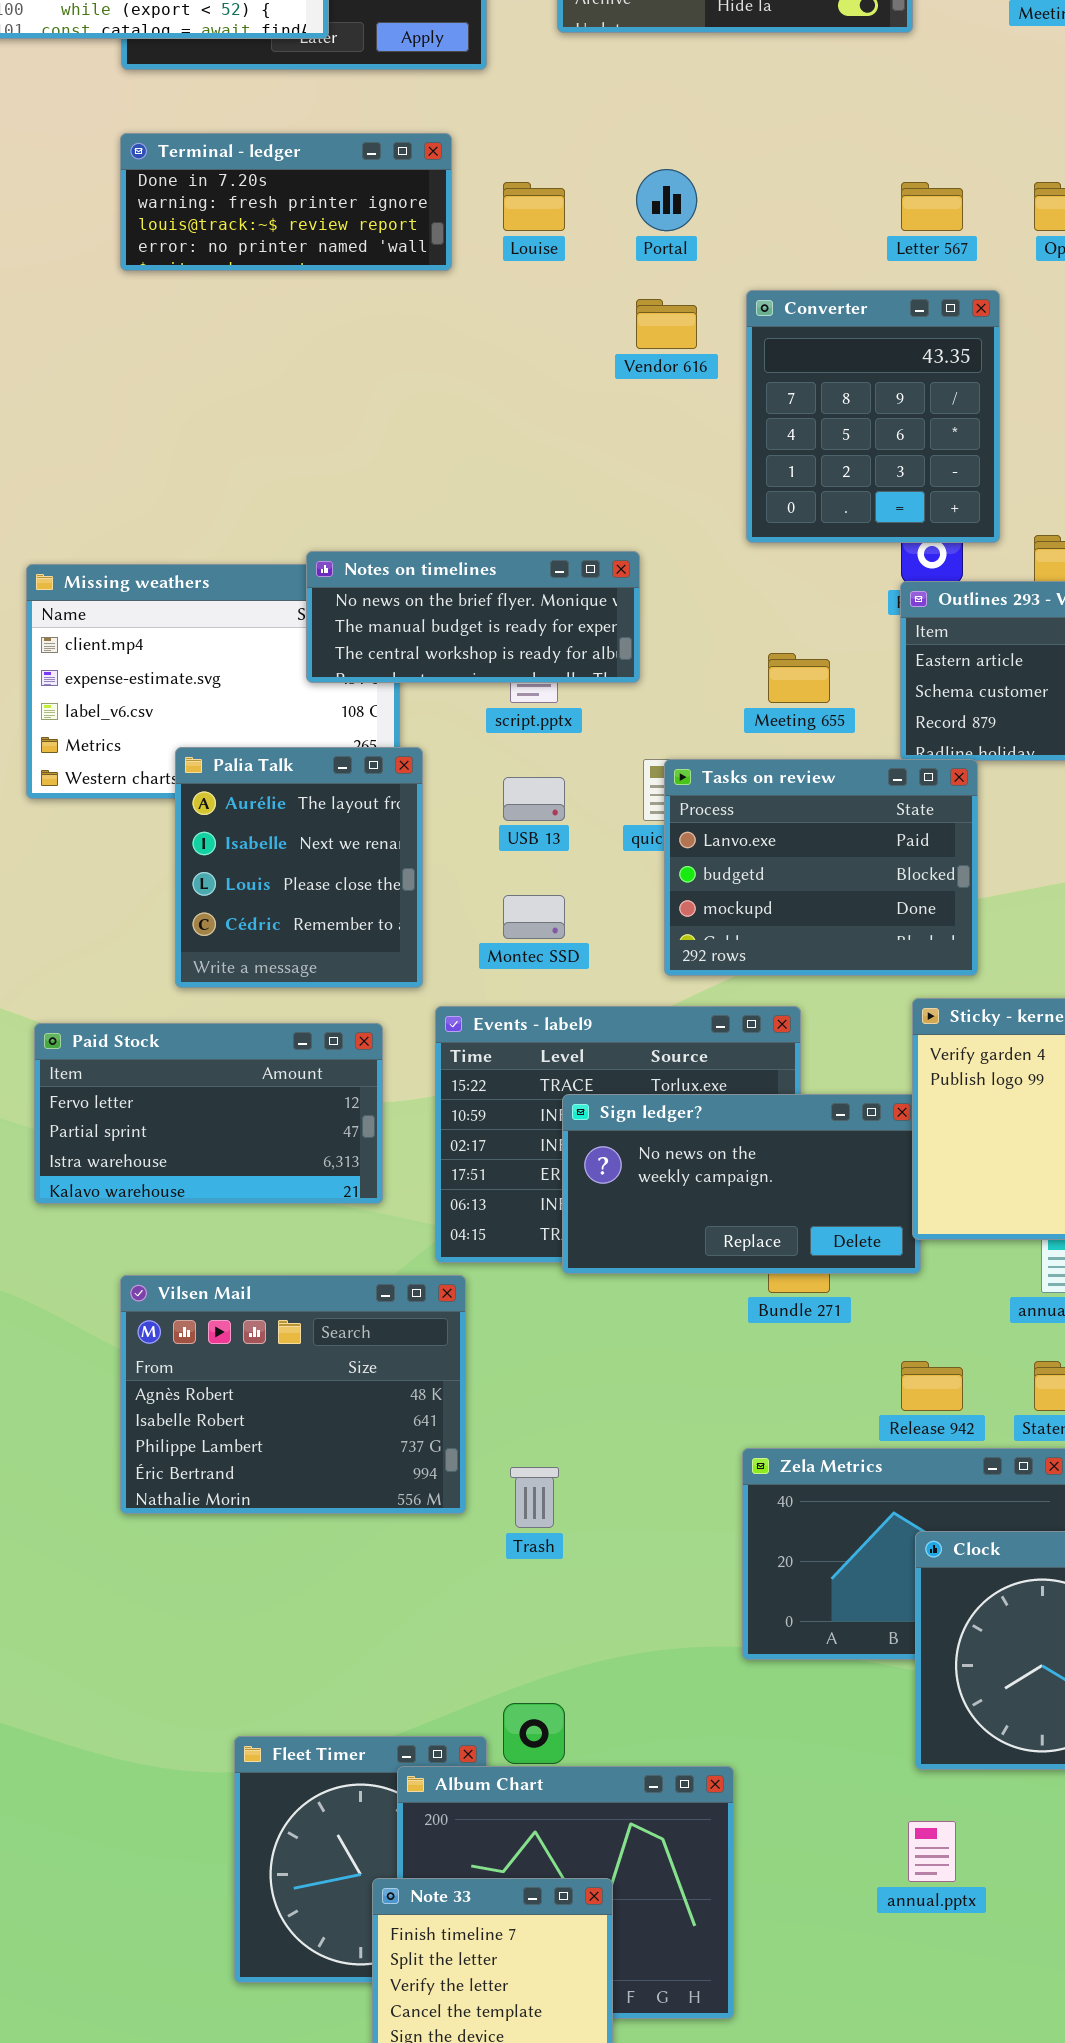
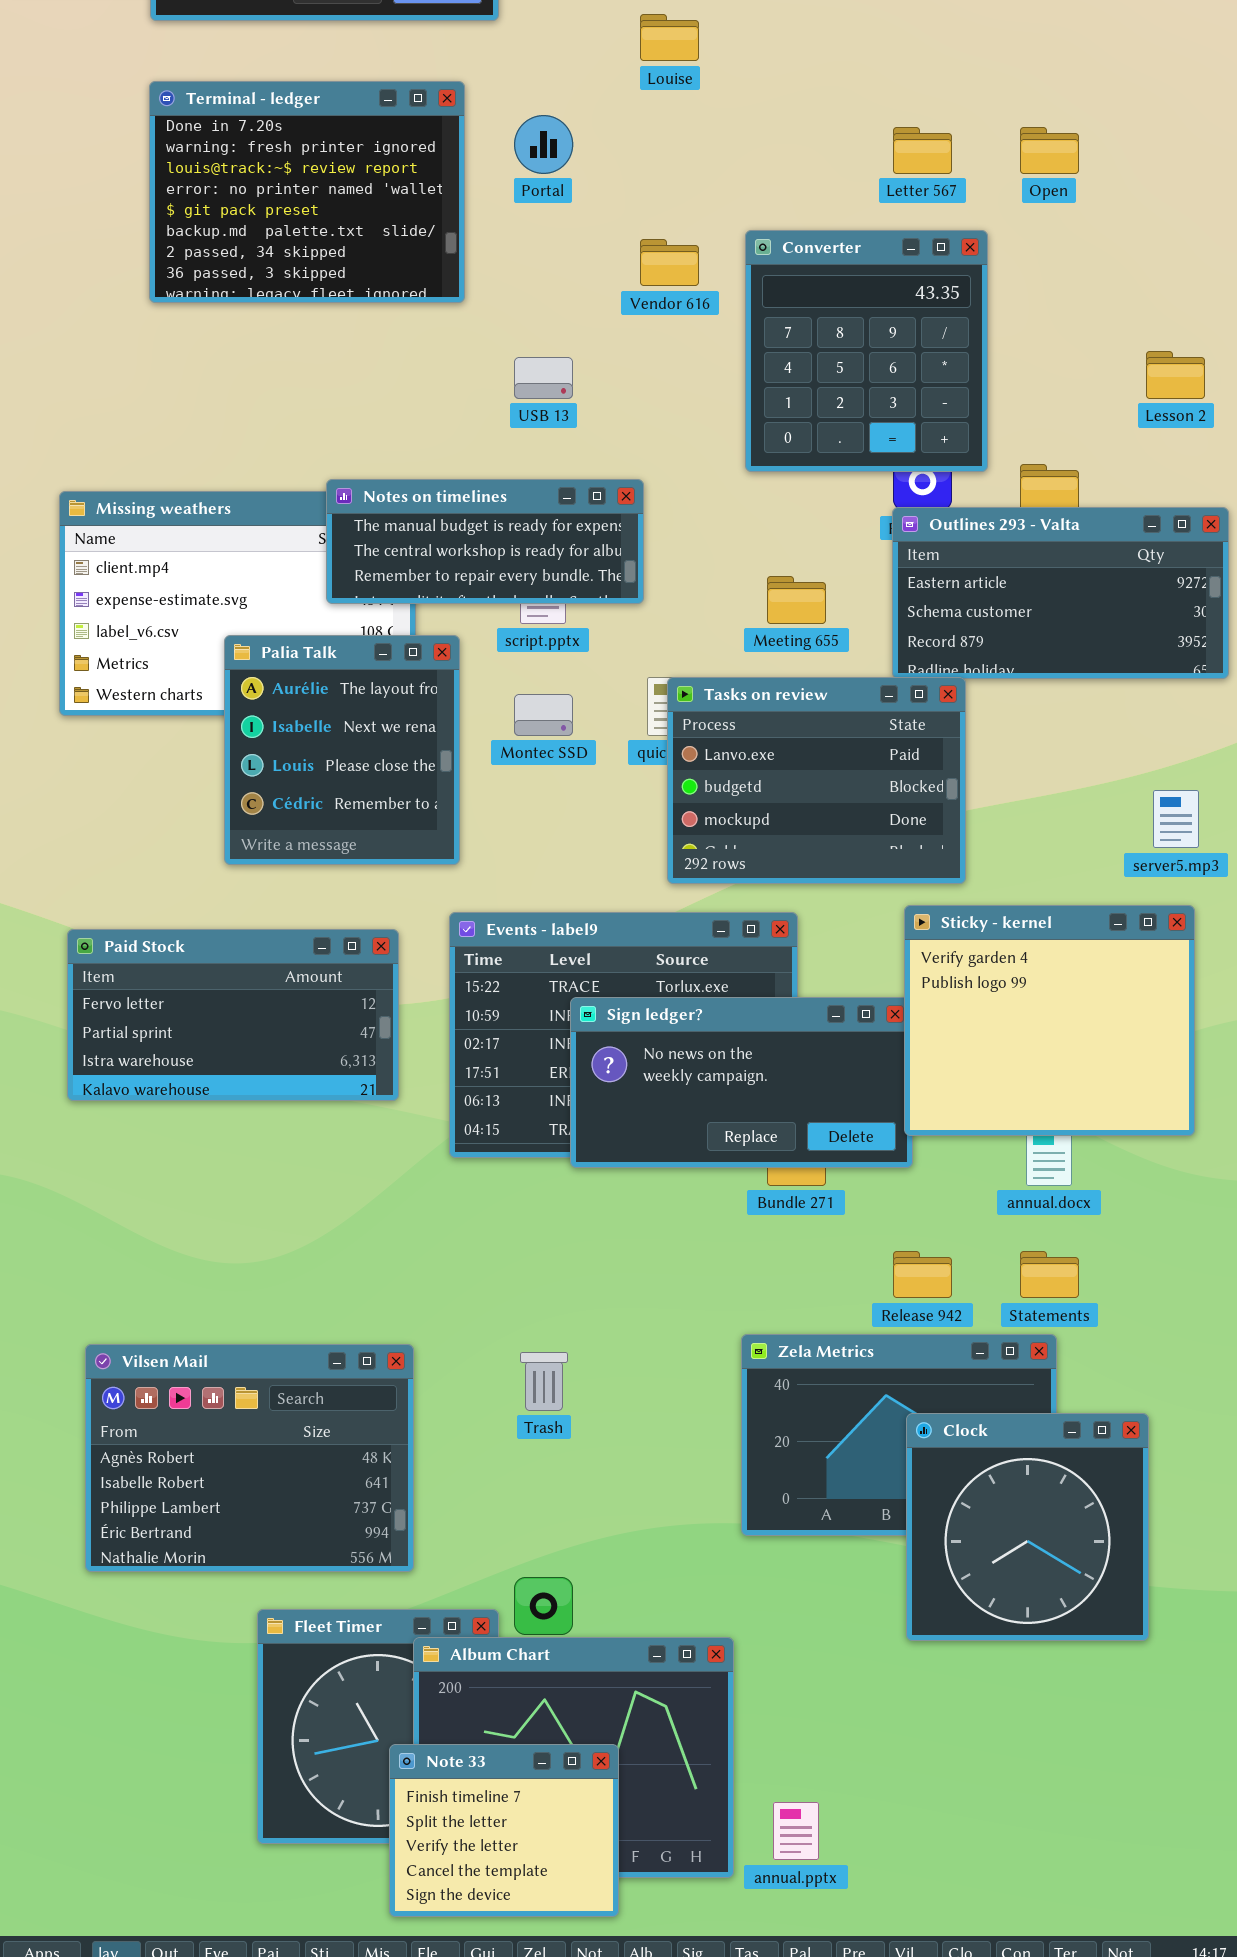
Terminal - ledger: [120,133,452,271] -> [149,81,465,303], resized
Portal: [636,169,697,231] -> [514,115,573,174], moved
Louise: [503,182,565,231] -> [640,14,699,61], moved
Notes on timelines: [306,551,640,683] -> [326,479,644,604], scrolled down 1 row
Palia Talk: [175,747,423,988] -> [224,635,460,865], moved
USB 13: [503,777,565,821] -> [514,357,573,399], moved
Montec SSD: [503,895,565,939] -> [514,694,573,736], moved
Vilsen Mail: [120,1275,466,1514] -> [85,1344,414,1572], moved
annual.pptx: [908,1821,956,1882] -> [773,1802,819,1860], moved

